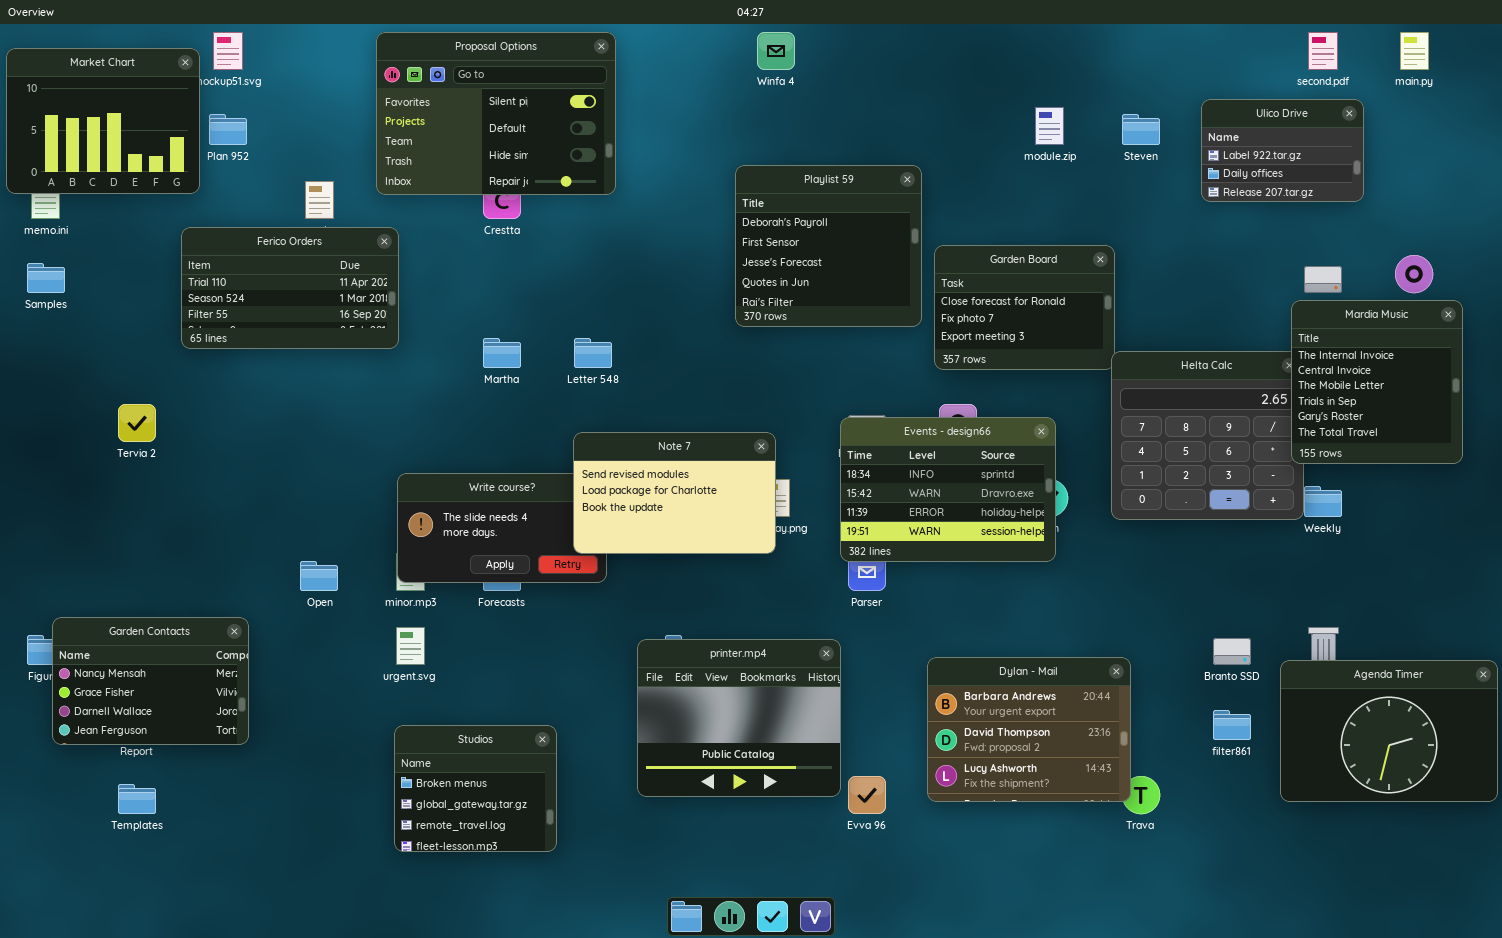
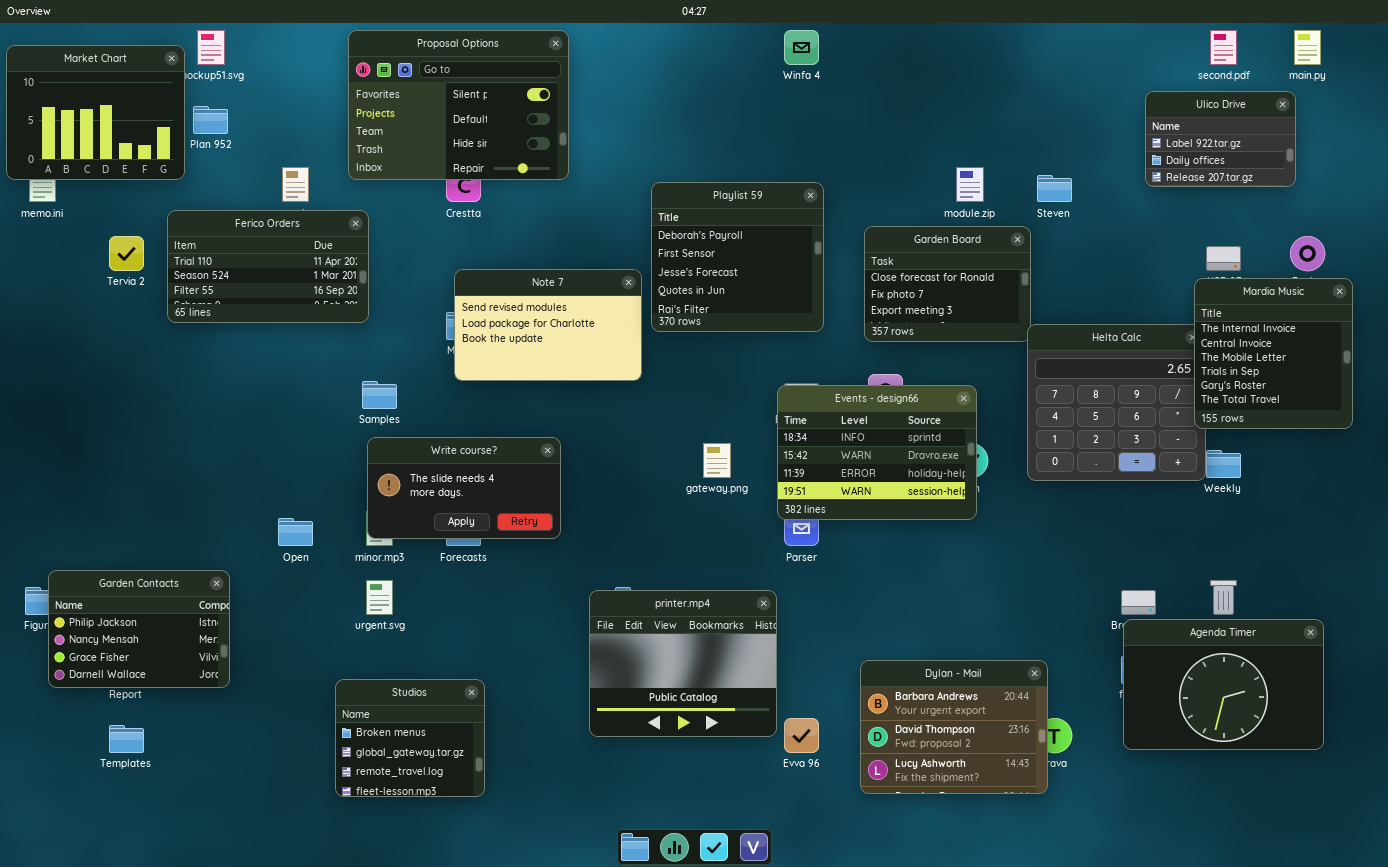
Winfa 4: [757,32,795,70] -> [784,30,819,65], moved
Ulico Drive: [1201,99,1364,202] -> [1145,91,1296,187], moved
module.zip: [1035,107,1064,145] -> [956,167,984,202], moved
Steven: [1122,114,1160,145] -> [1037,175,1072,202], moved
Playlist 59: [735,165,922,327] -> [651,182,824,332], moved
Samples: [27,263,65,293] -> [362,381,397,409], moved
Tervia 2: [118,404,156,442] -> [109,236,144,271], moved
Note 7: [573,432,776,554] -> [454,269,642,381], moved
Garden Contacts: [52,617,249,745] -> [48,570,230,688], scrolled up 1 row
Dylan - Mail: [927,657,1131,802] -> [860,660,1048,794], moved
Agenda Timer: [1280,660,1498,802] -> [1123,619,1324,750], moved
Studios: [394,725,557,852] -> [335,679,485,797], moved

